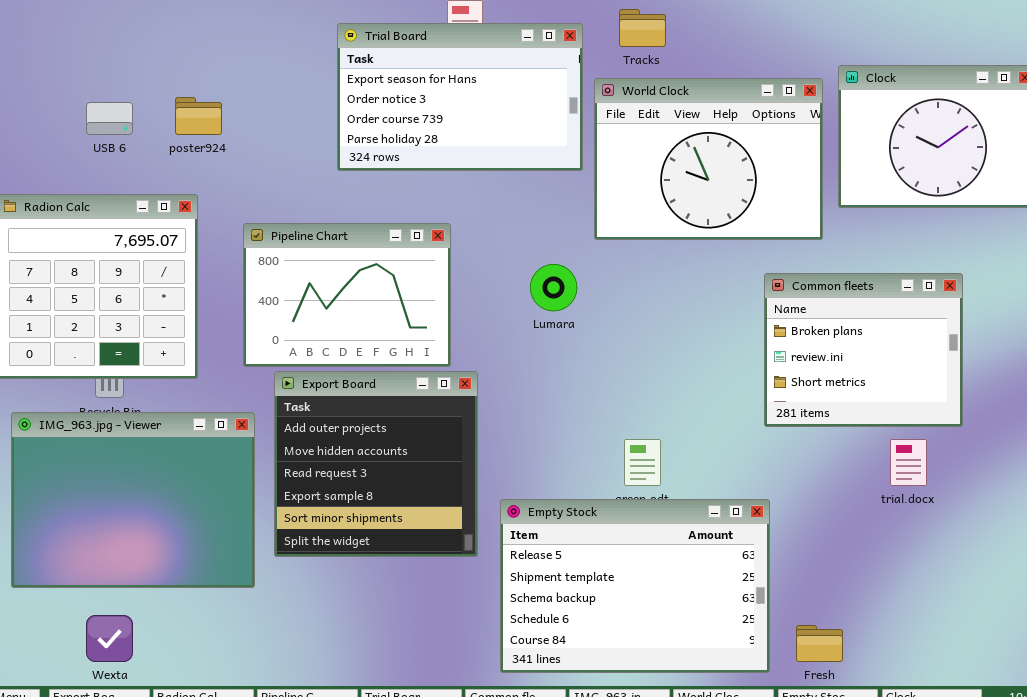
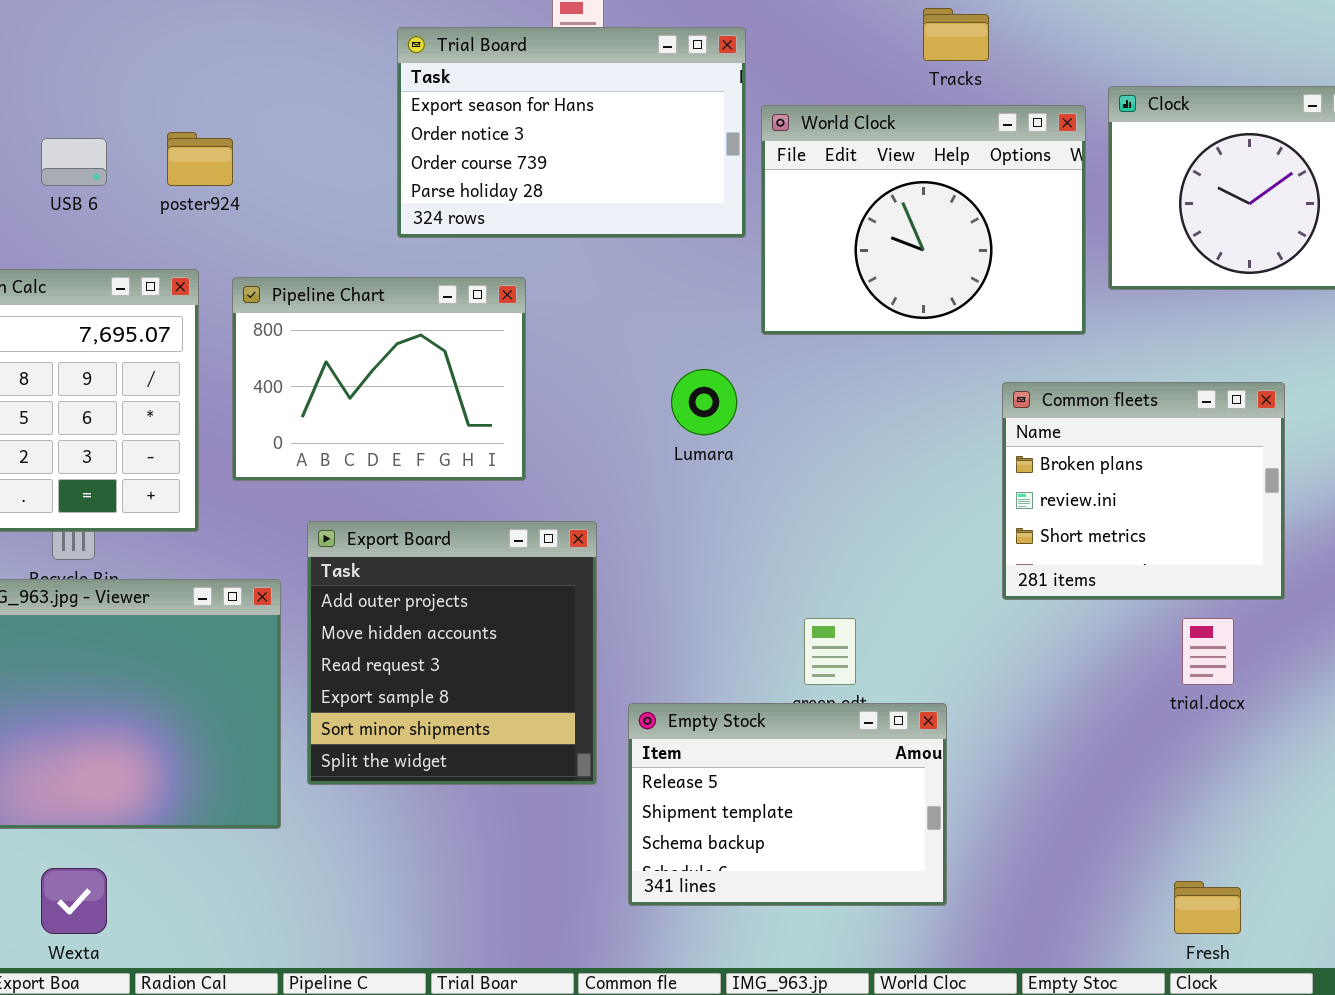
Tracks: [619,9,666,47] -> [923,8,989,61], moved
Pipeline Chart: [243,223,451,367] -> [232,277,526,481], moved
Empty Stock: [500,499,770,673] -> [628,703,947,906], resized
Fresh: [796,625,843,662] -> [1174,881,1241,934], moved

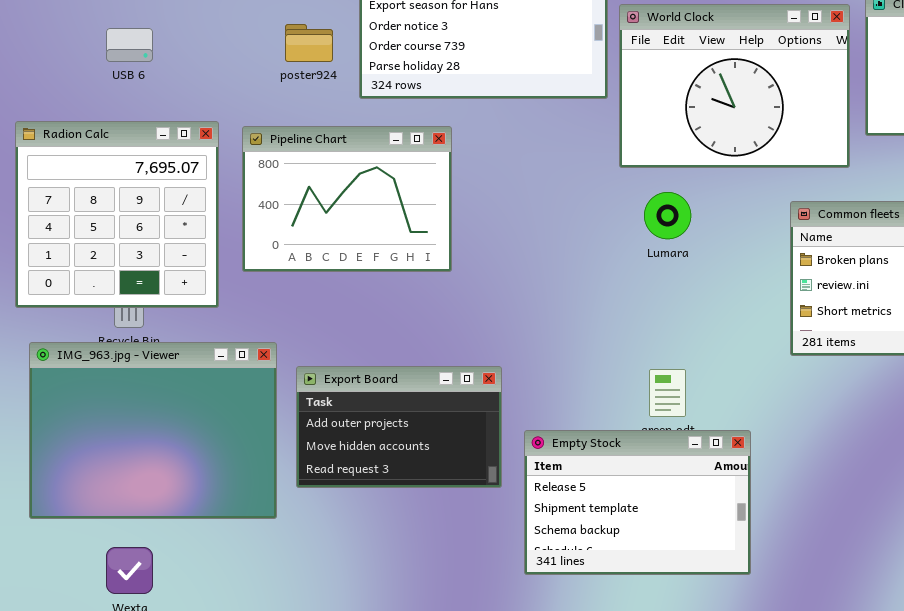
poster924: [167,132,233,186] -> [285,24,333,62], moved
Lumara: [671,369,737,435] -> [644,192,691,239], moved
Export Board: [307,521,597,785] -> [296,366,502,488], resized

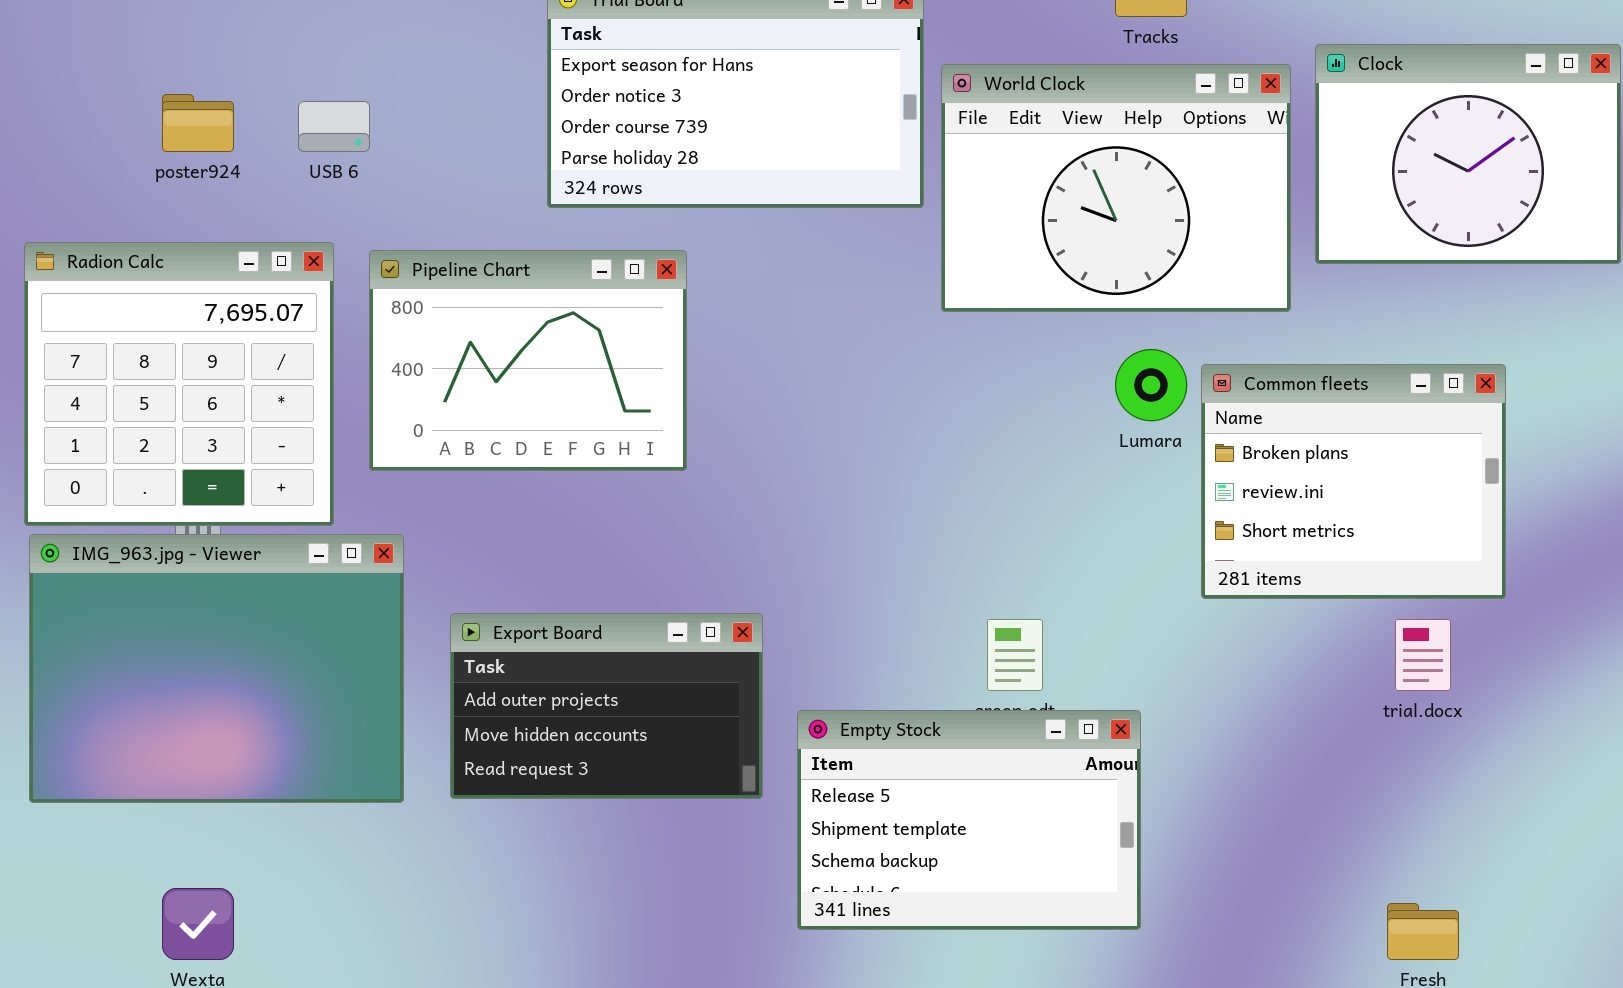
poster924: [285,24,333,62] -> [162,94,234,152], moved
USB 6: [106,28,153,62] -> [298,101,370,152], moved
Lumara: [644,192,691,239] -> [1115,349,1187,421], moved
IMG_963.jpg - Viewer: [29,342,277,519] -> [29,534,404,803], moved

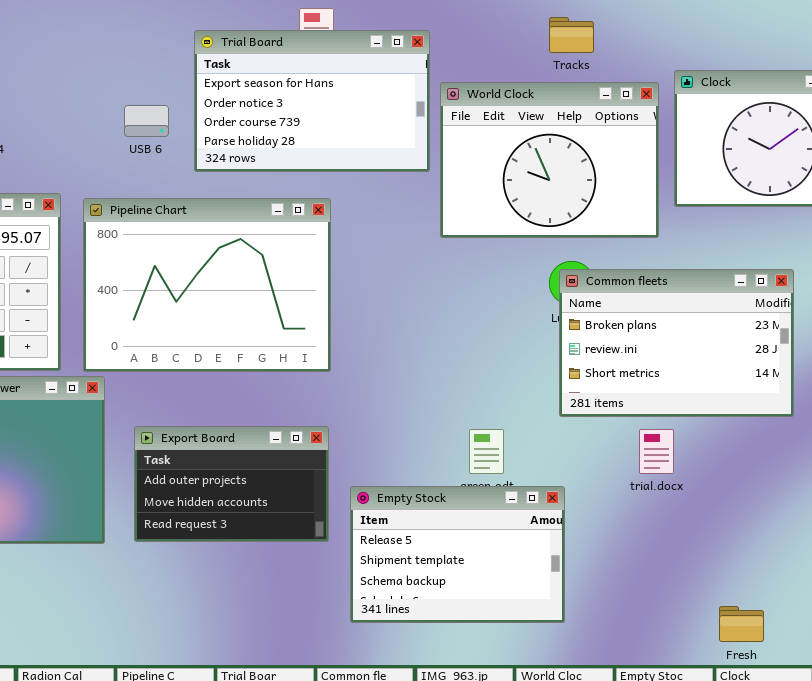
USB 6: [298,101,370,152] -> [124,105,169,137], moved
Pipeline Chart: [369,250,687,471] -> [83,198,331,372], resized
Common fleets: [1201,364,1506,599] -> [559,269,794,417], resized
trial.docx: [1395,619,1451,691] -> [639,429,674,474], moved

